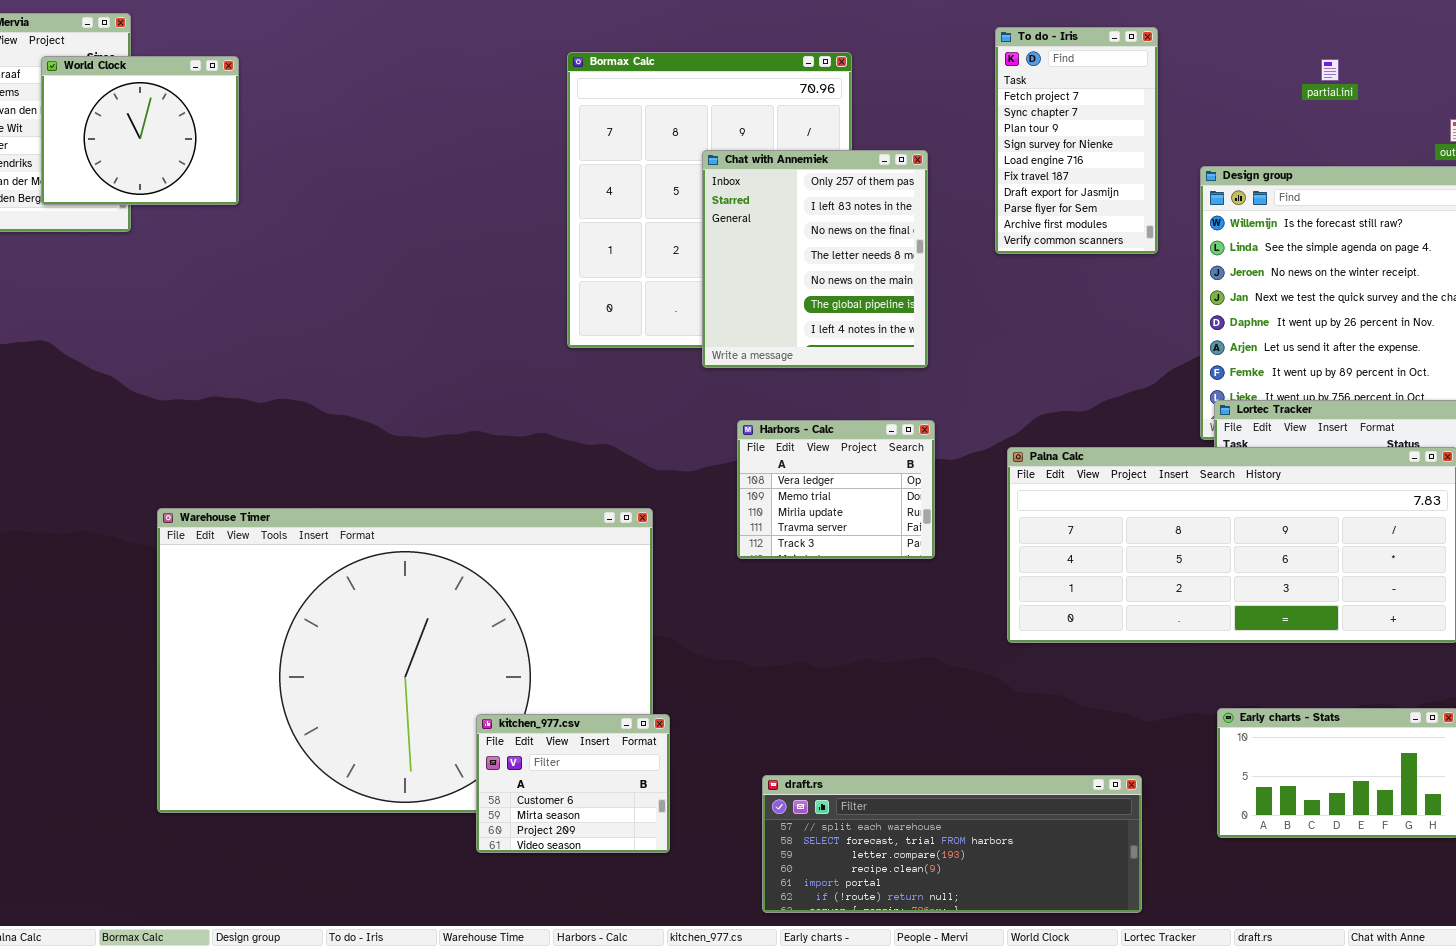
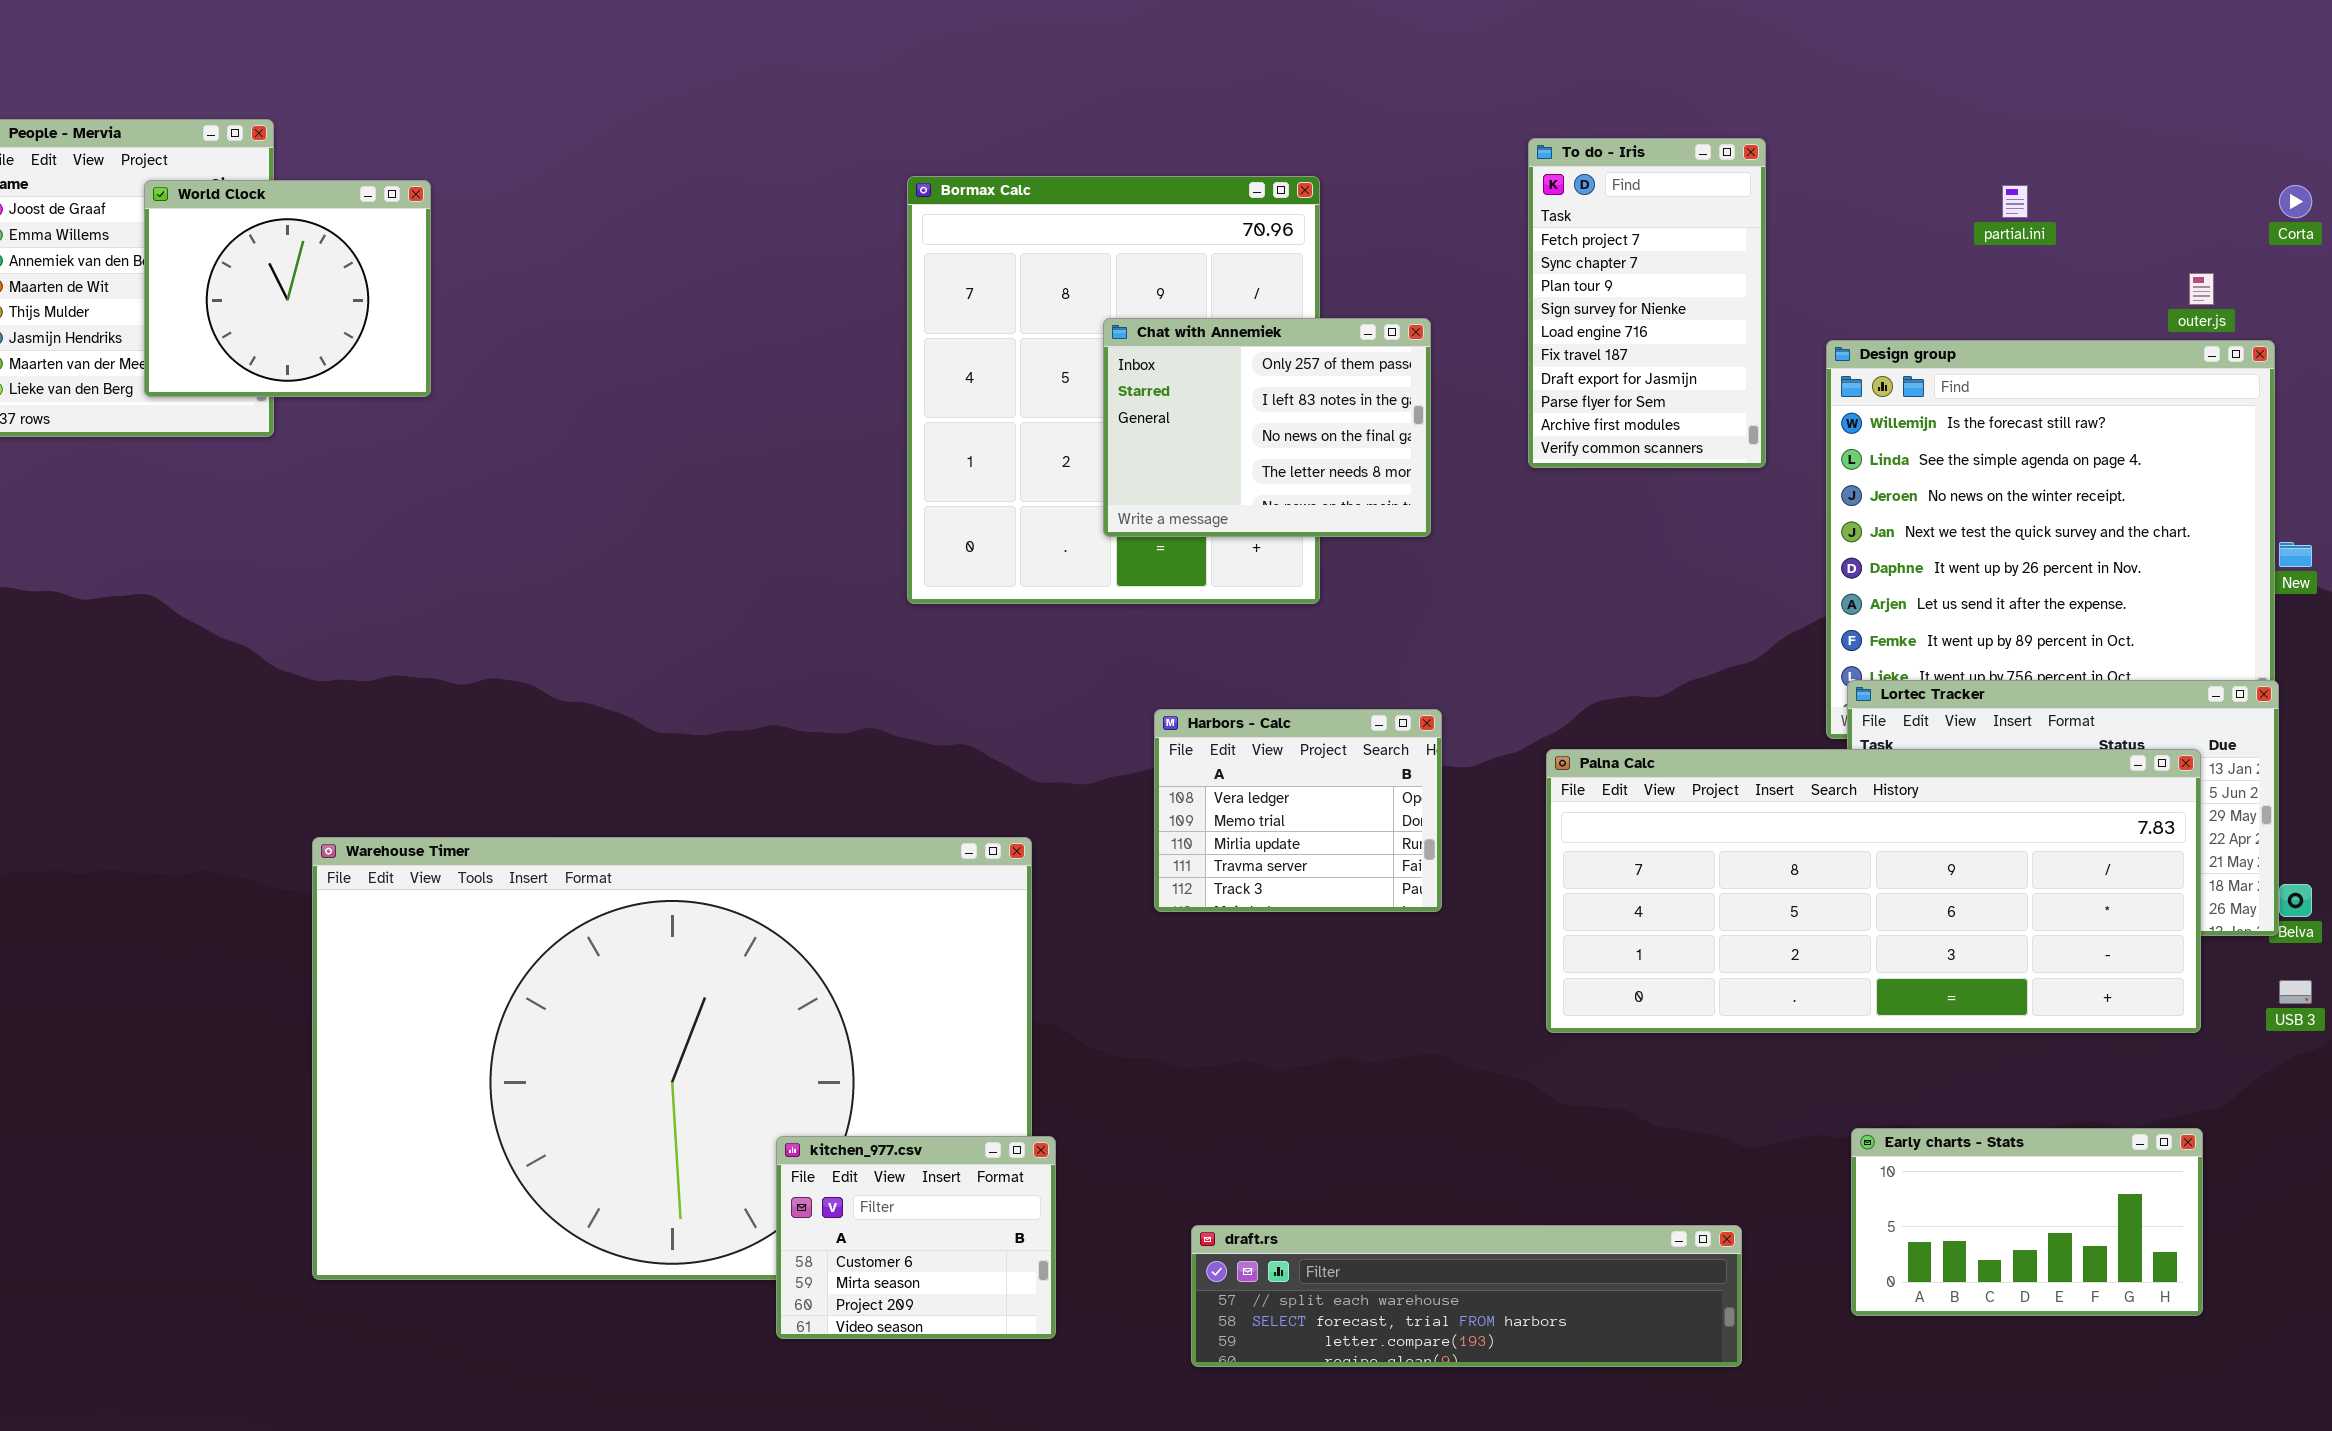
Chat with Annemiek: [702,150,928,368] -> [1103,318,1431,537], resized
draft.rs: [762,775,1142,913] -> [1191,1225,1742,1367], resized

